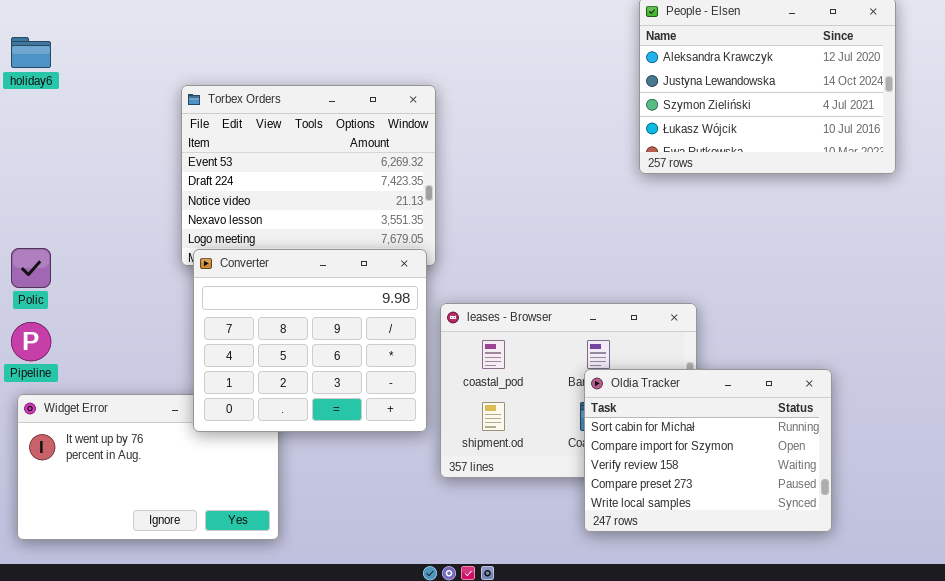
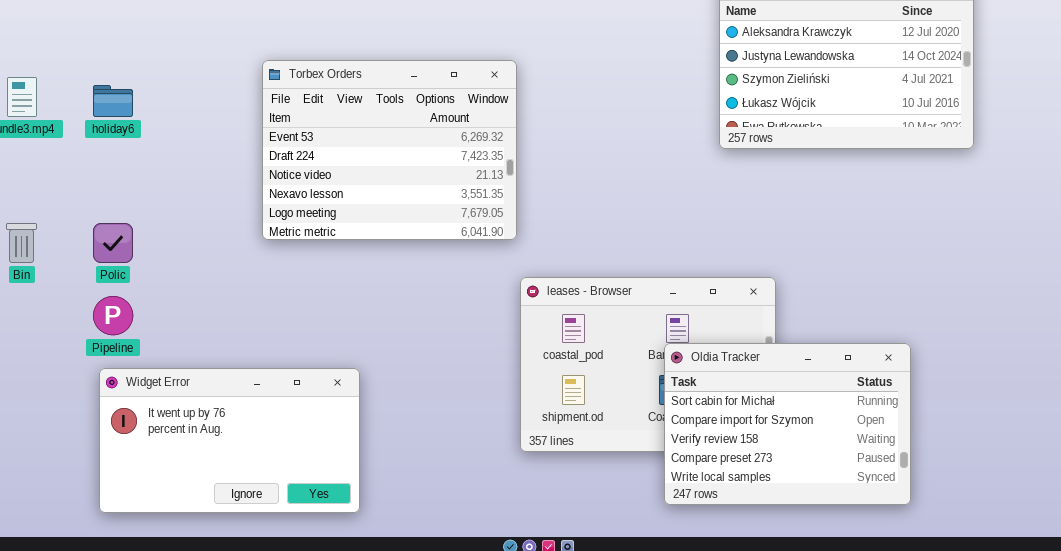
holiday6: [11,37,51,68] -> [93,85,133,117], moved
Converter: [193,249,427,432] -> none, closed

